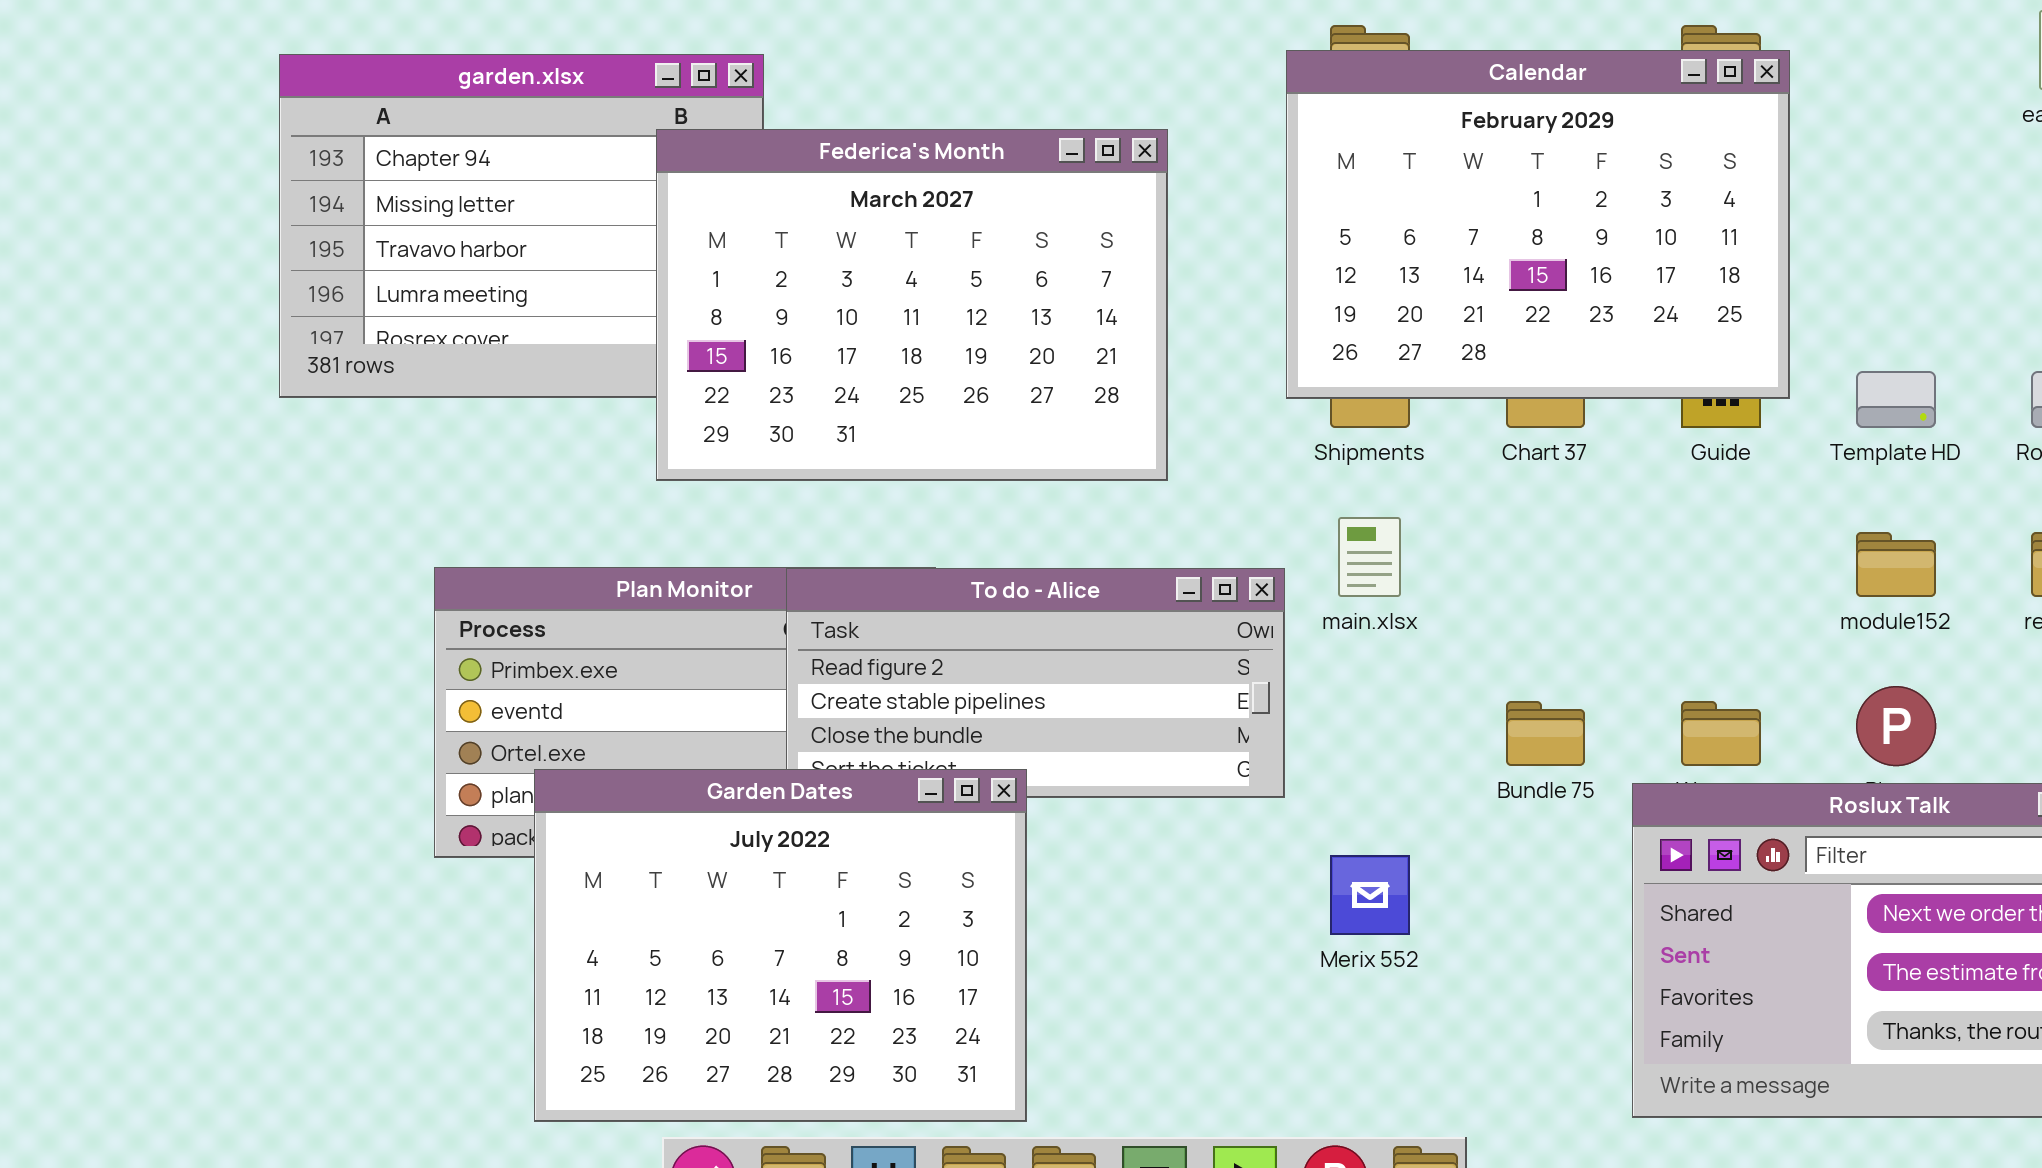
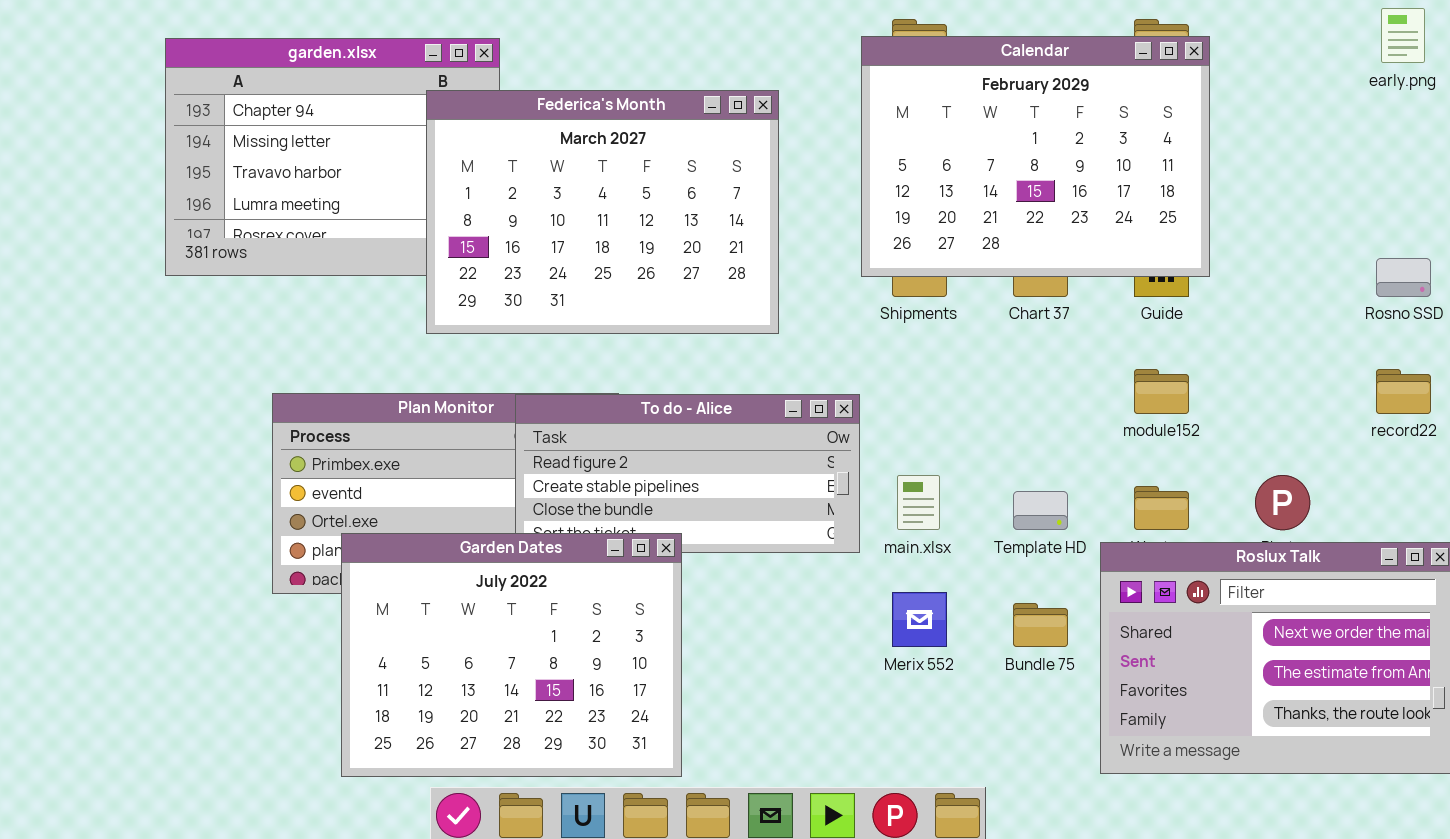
Template HD: [1856,371,1936,428] -> [1013,491,1068,530], moved
main.xlsx: [1338,517,1401,597] -> [897,475,940,530], moved
module152: [1856,532,1936,597] -> [1134,369,1189,414], moved
Bundle 75: [1506,701,1585,766] -> [1013,603,1068,647], moved

